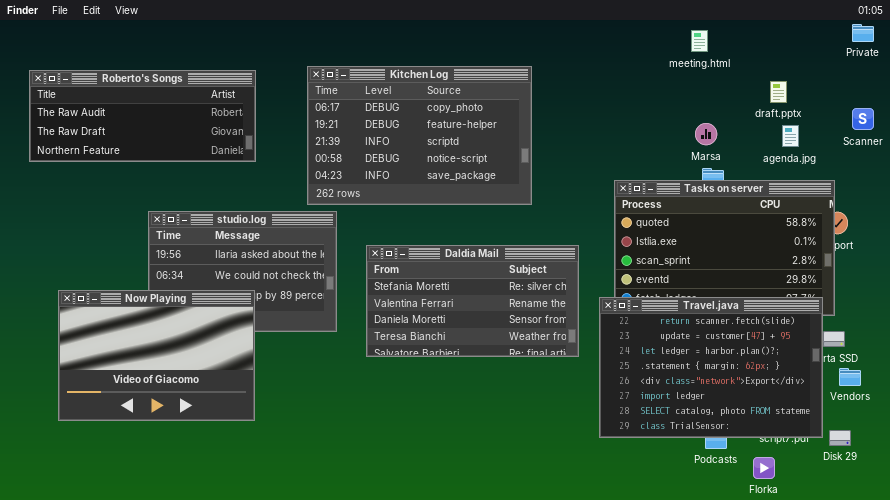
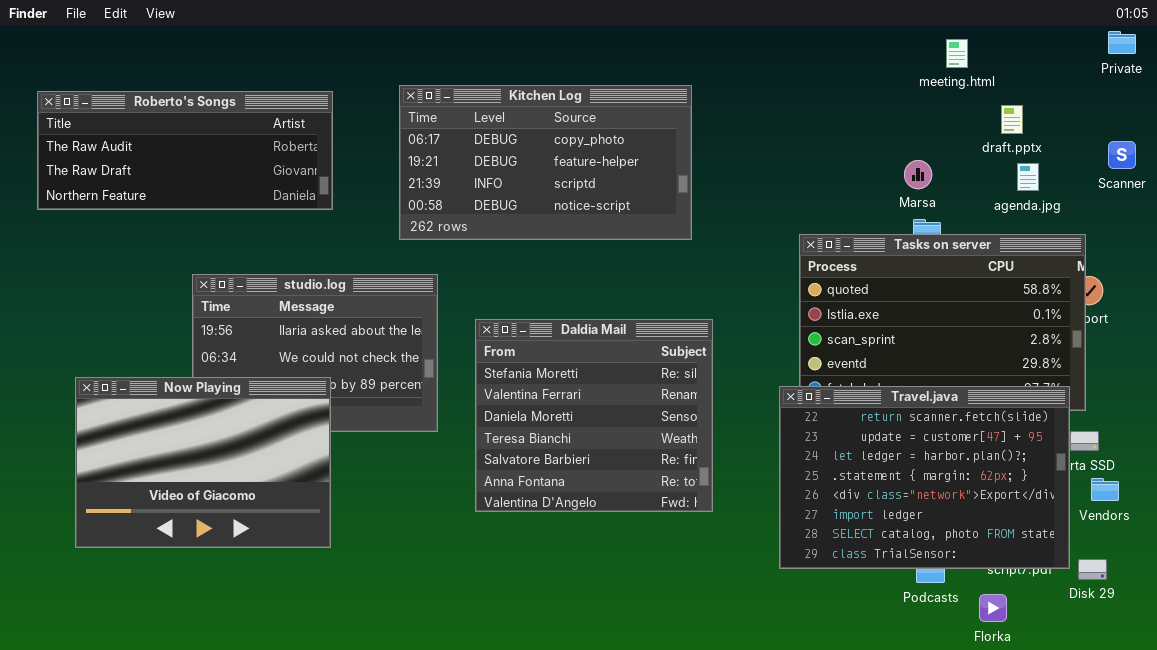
meeting.html: [691,30,708,52] -> [946,39,968,68], moved
Kitchen Log: [307,66,532,205] -> [399,85,692,240], resized
Daldia Mail: [366,245,579,357] -> [475,319,713,512], resized

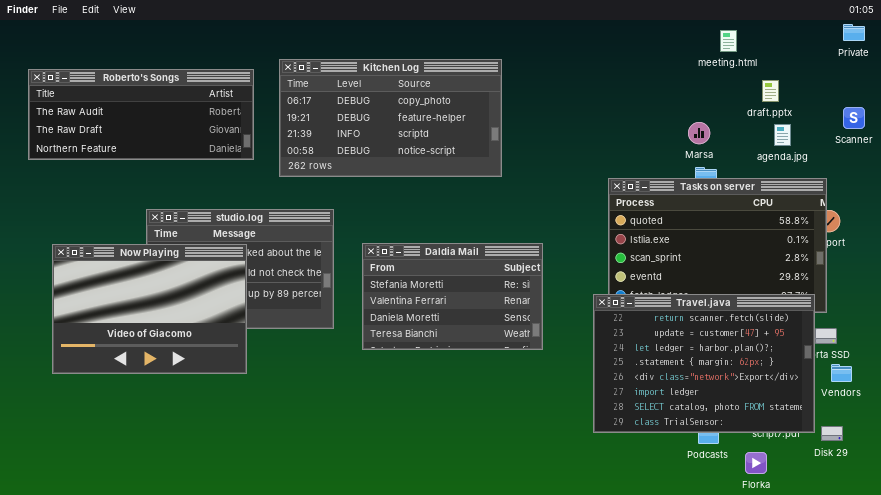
Kitchen Log: [399,85,692,240] -> [279,59,502,177], moved
Daldia Mail: [475,319,713,512] -> [362,243,543,350], resized
Now Playing: [75,377,331,548] -> [52,244,247,374], moved

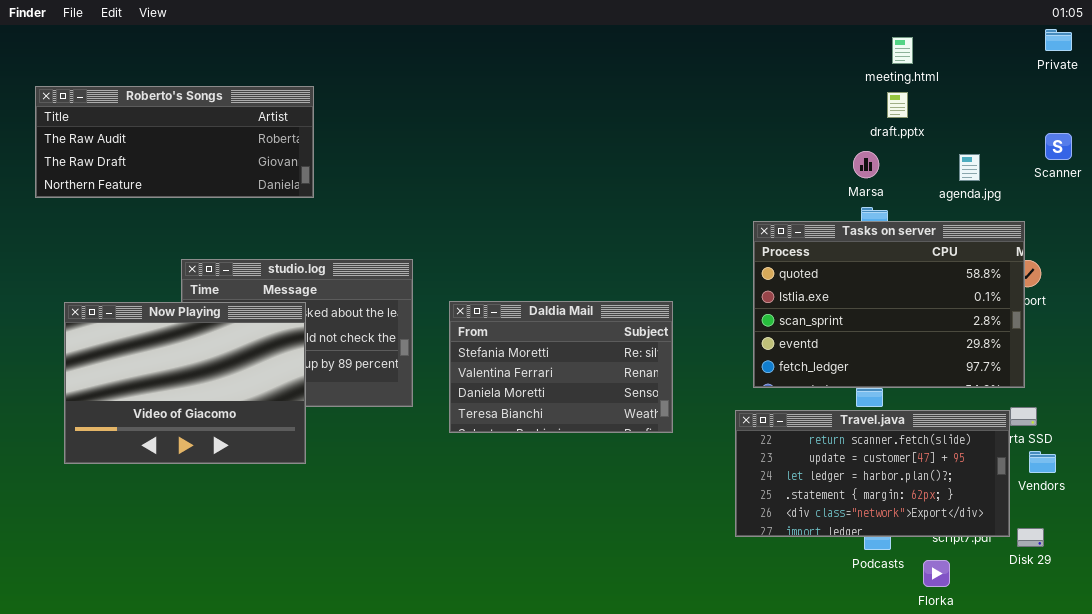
Kitchen Log: [279,59,502,177] -> none, closed
draft.pptx: [762,80,779,102] -> [887,92,908,118], moved
Travel.java: [593,294,815,433] -> [735,410,1010,537], resized

